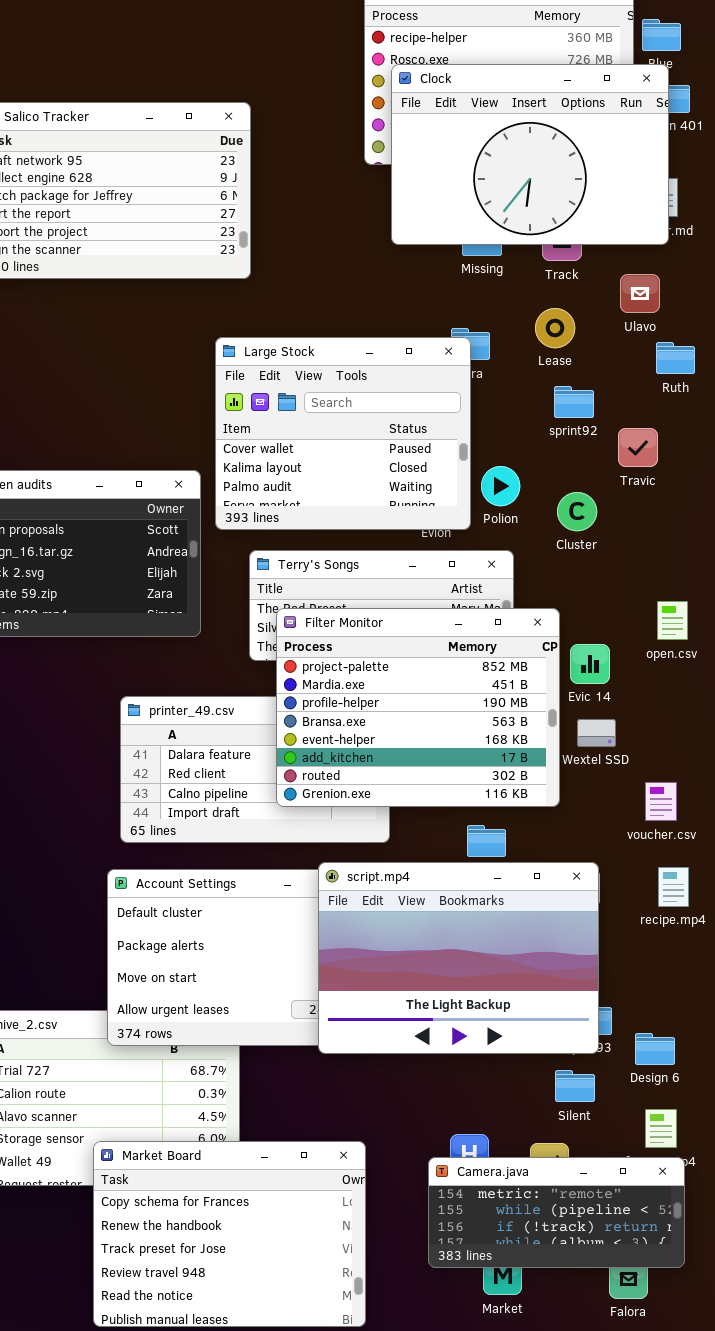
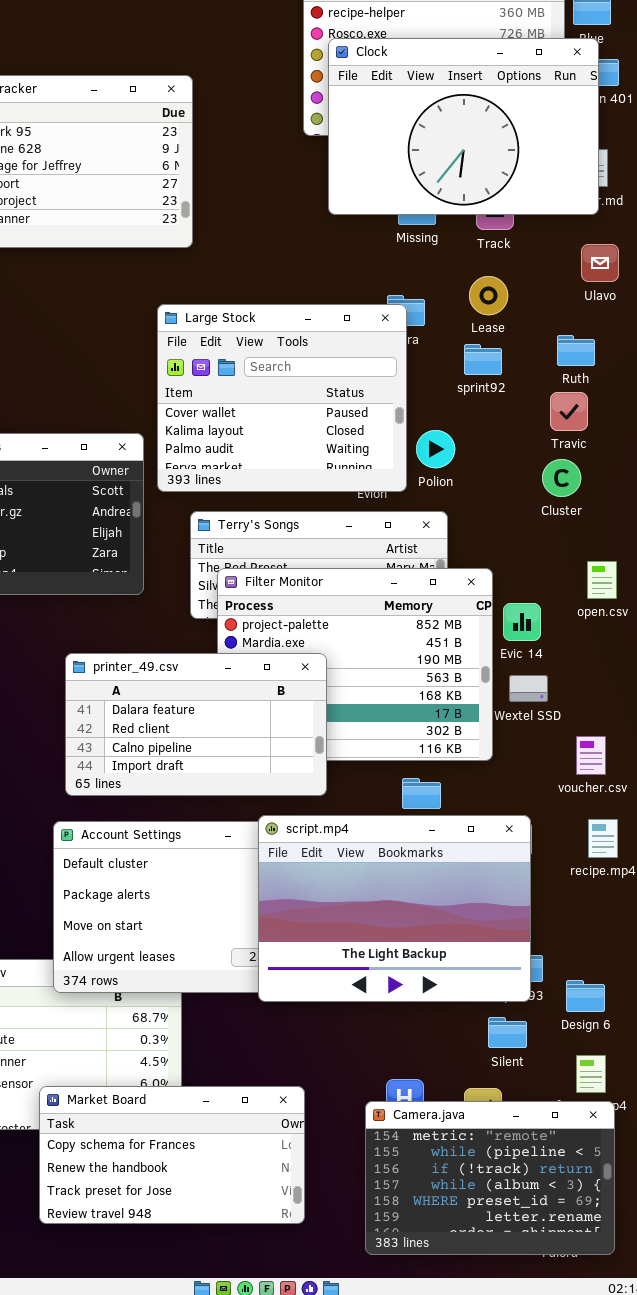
Ulavo: [620,274,660,313] -> [581,244,619,282], moved
Ruth: [656,342,695,374] -> [557,335,595,366], moved
sprint92: [554,386,594,418] -> [464,344,502,375], moved
Cluster: [557,492,597,531] -> [542,459,581,497], moved
printer_49.csv: [120,696,390,843] -> [65,653,327,796], raised
Market Board: [93,1141,366,1327] -> [39,1086,305,1224], resized
Camera.java: [428,1157,685,1268] -> [365,1101,615,1255], resized

